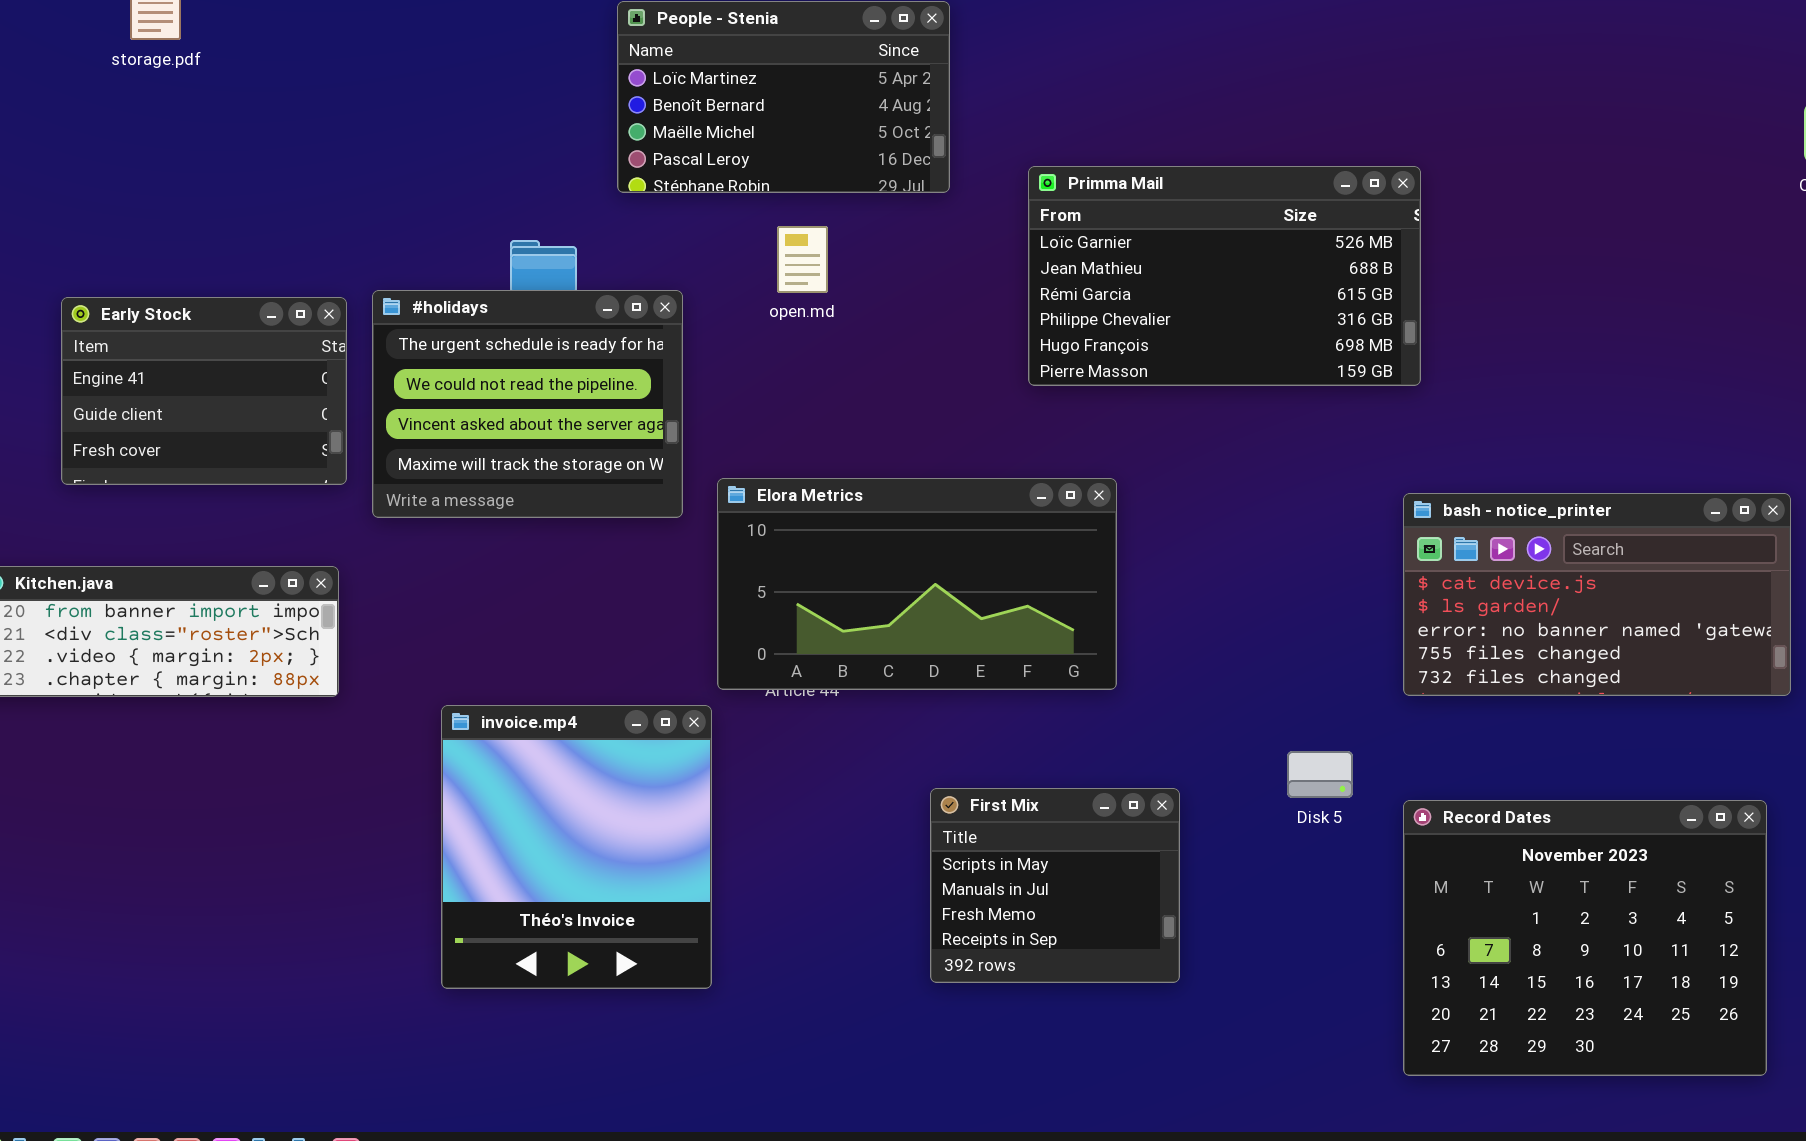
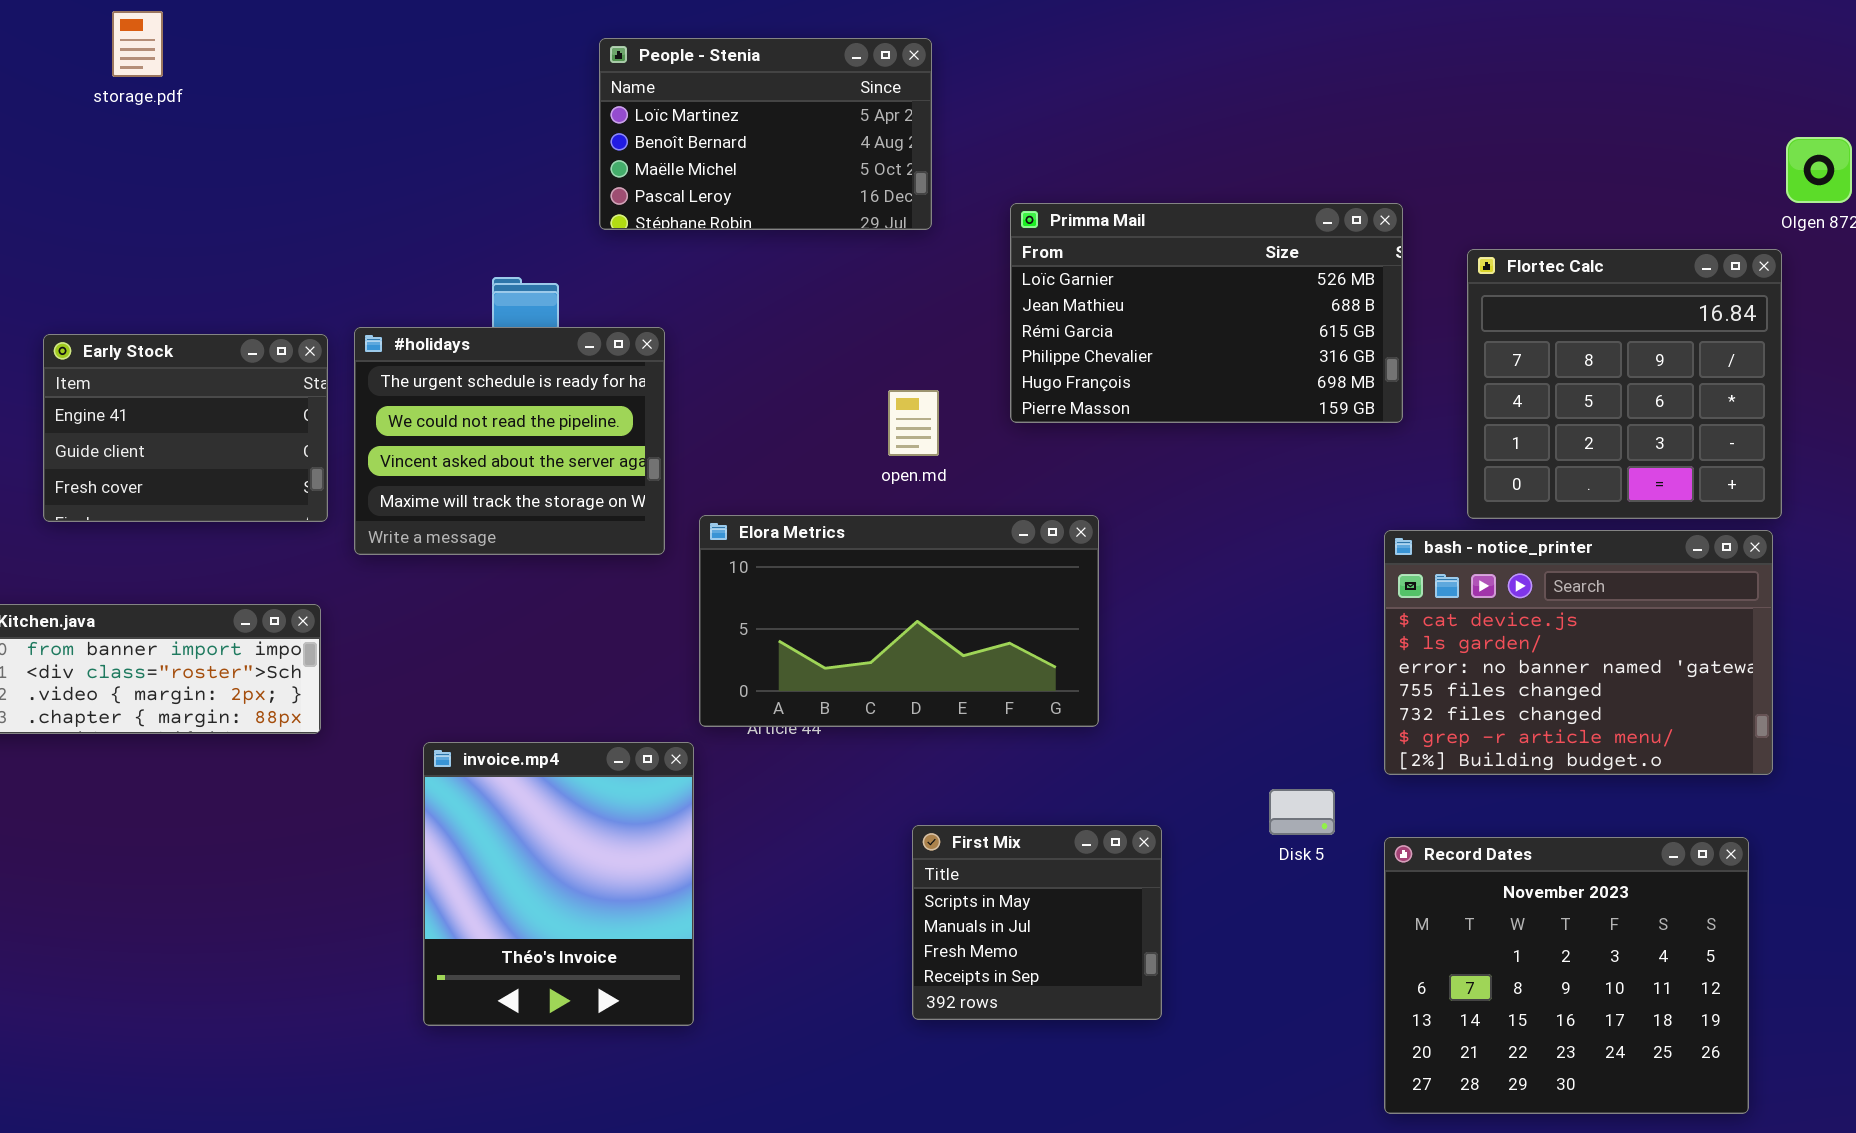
Flortec Calc: none -> [1467,249,1782,519], opened
open.md: [777,226,828,293] -> [888,390,939,456], moved
bash - notice_printer: [1403,493,1791,696] -> [1384,530,1773,775], resized

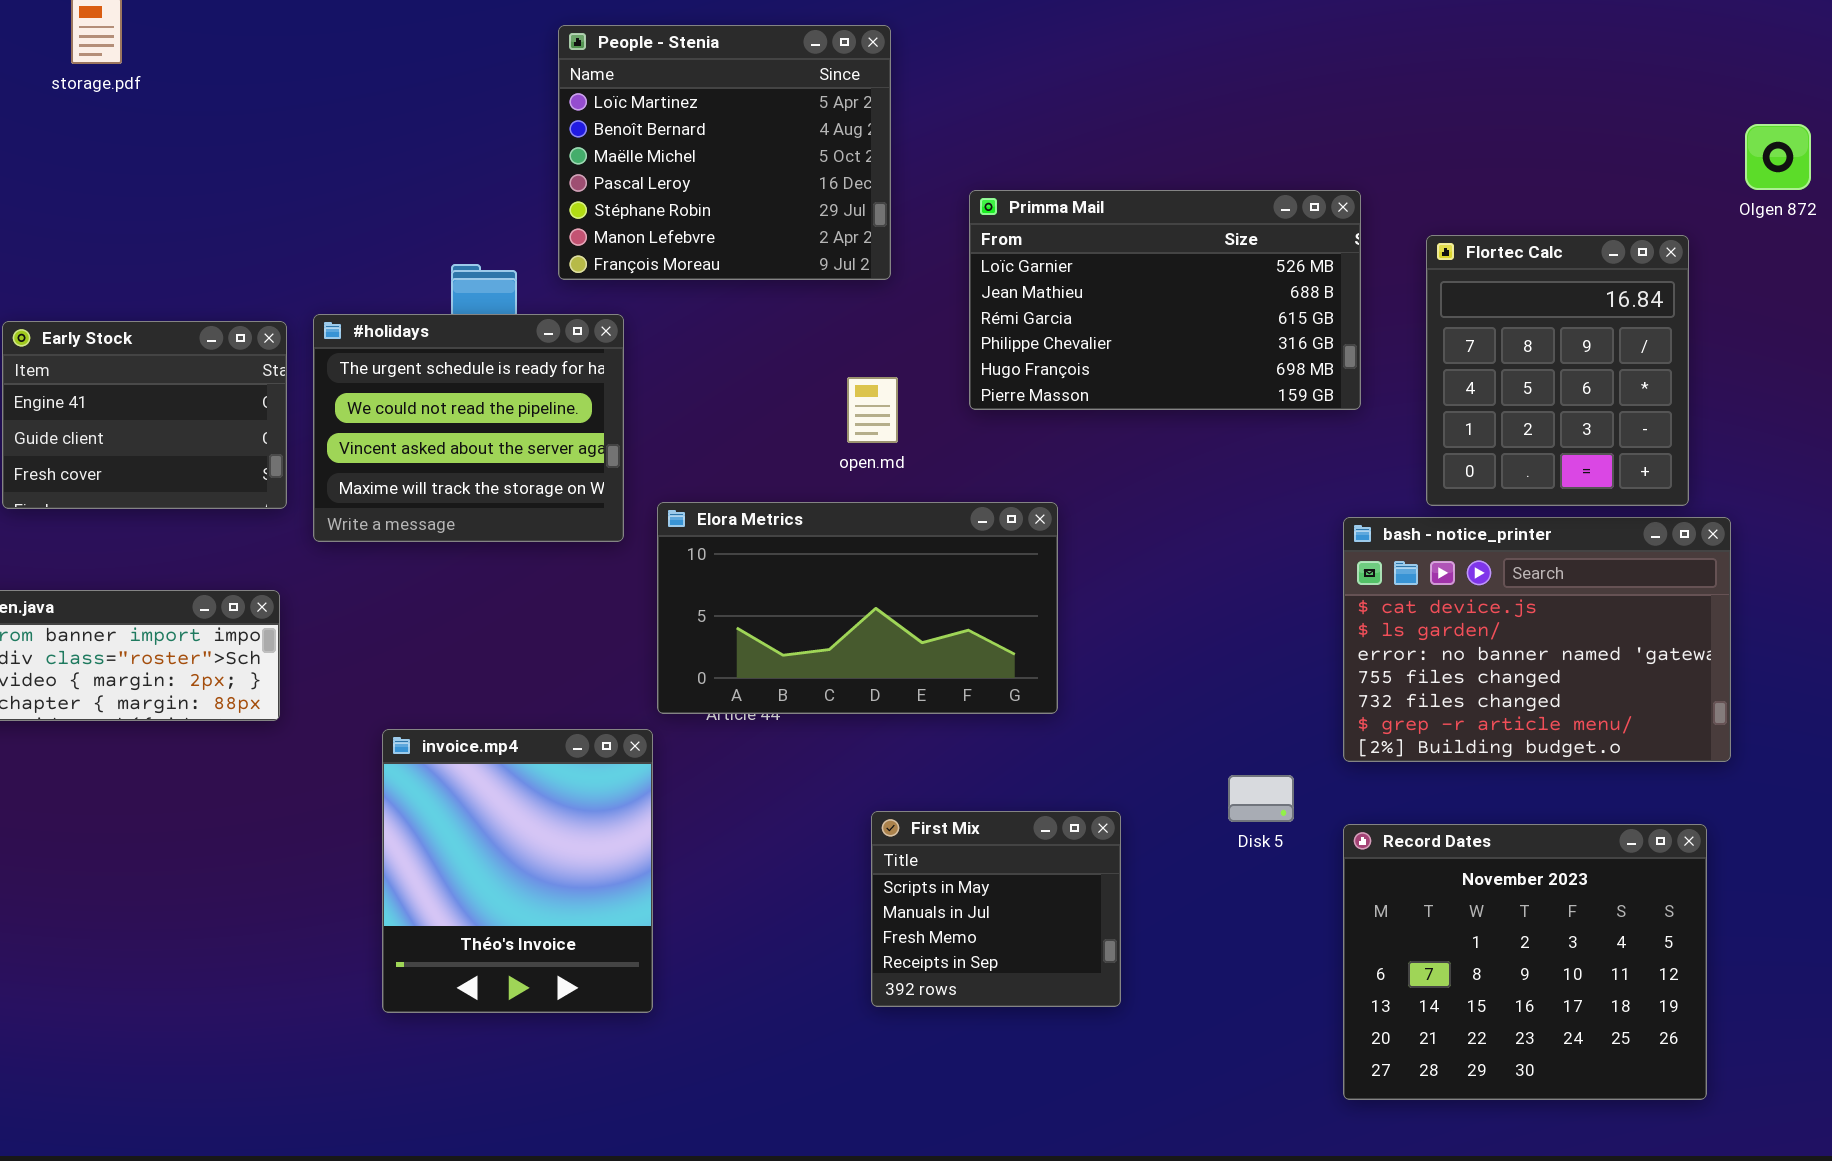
People - Stenia: [599,38,932,230] -> [558,25,891,280], resized
Flortec Calc: [1467,249,1782,519] -> [1426,235,1689,506], resized

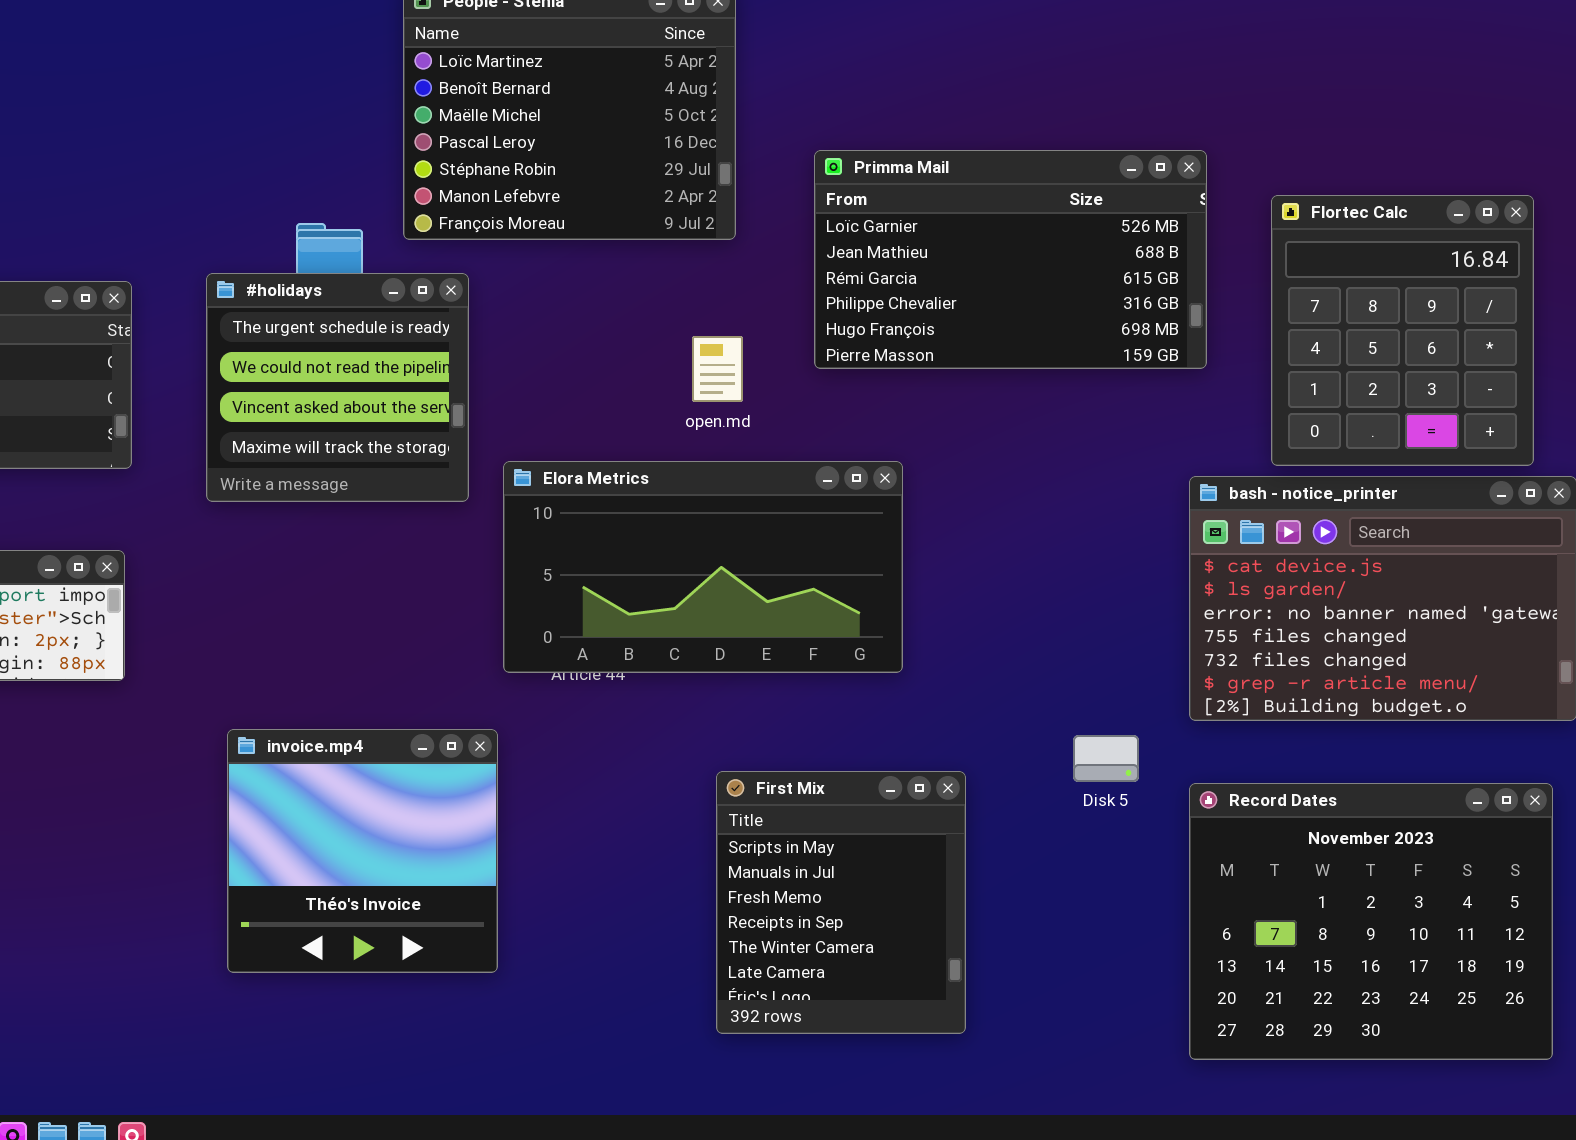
#holidays: [313,314,624,542] -> [206,273,469,502], resized
invoice.mp4: [382,729,653,1013] -> [227,729,498,973], resized
First Mix: [871,811,1121,1007] -> [716,771,966,1034], resized

